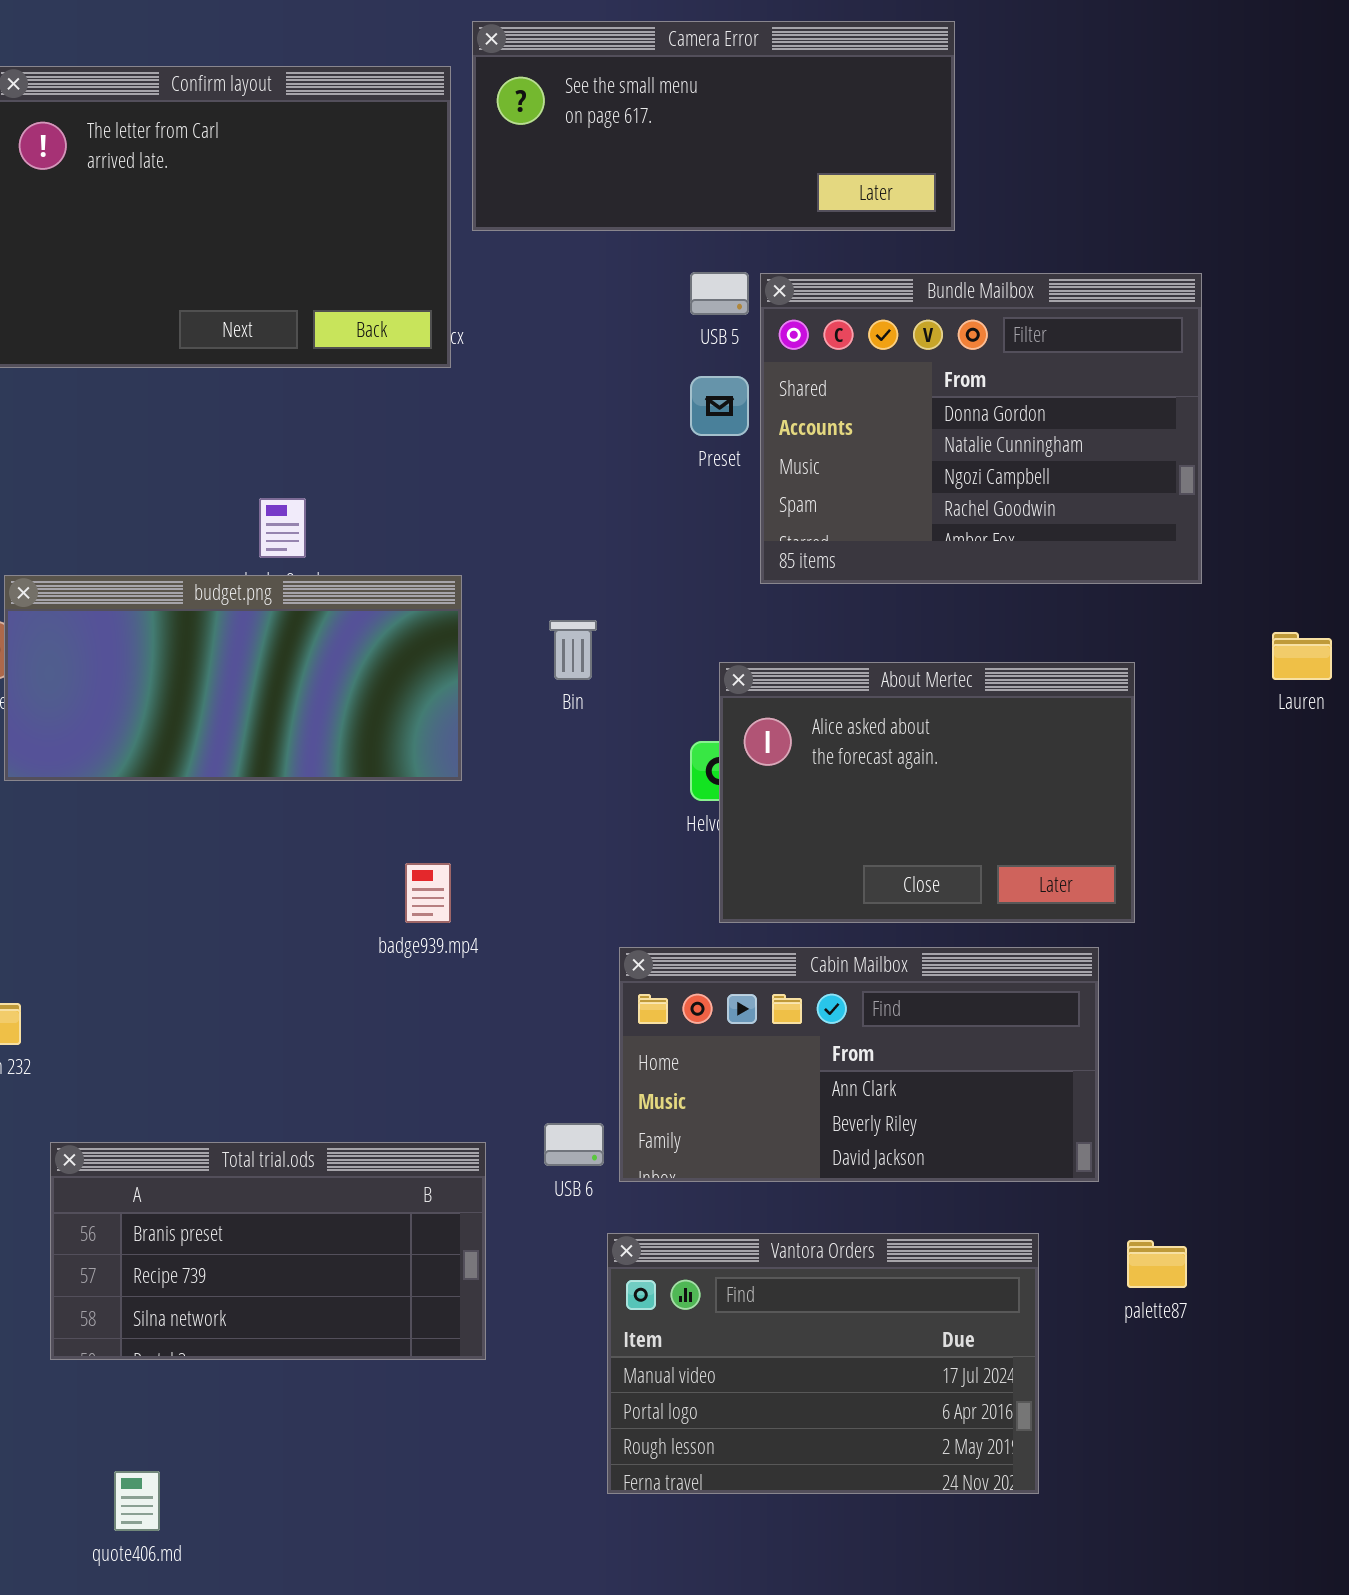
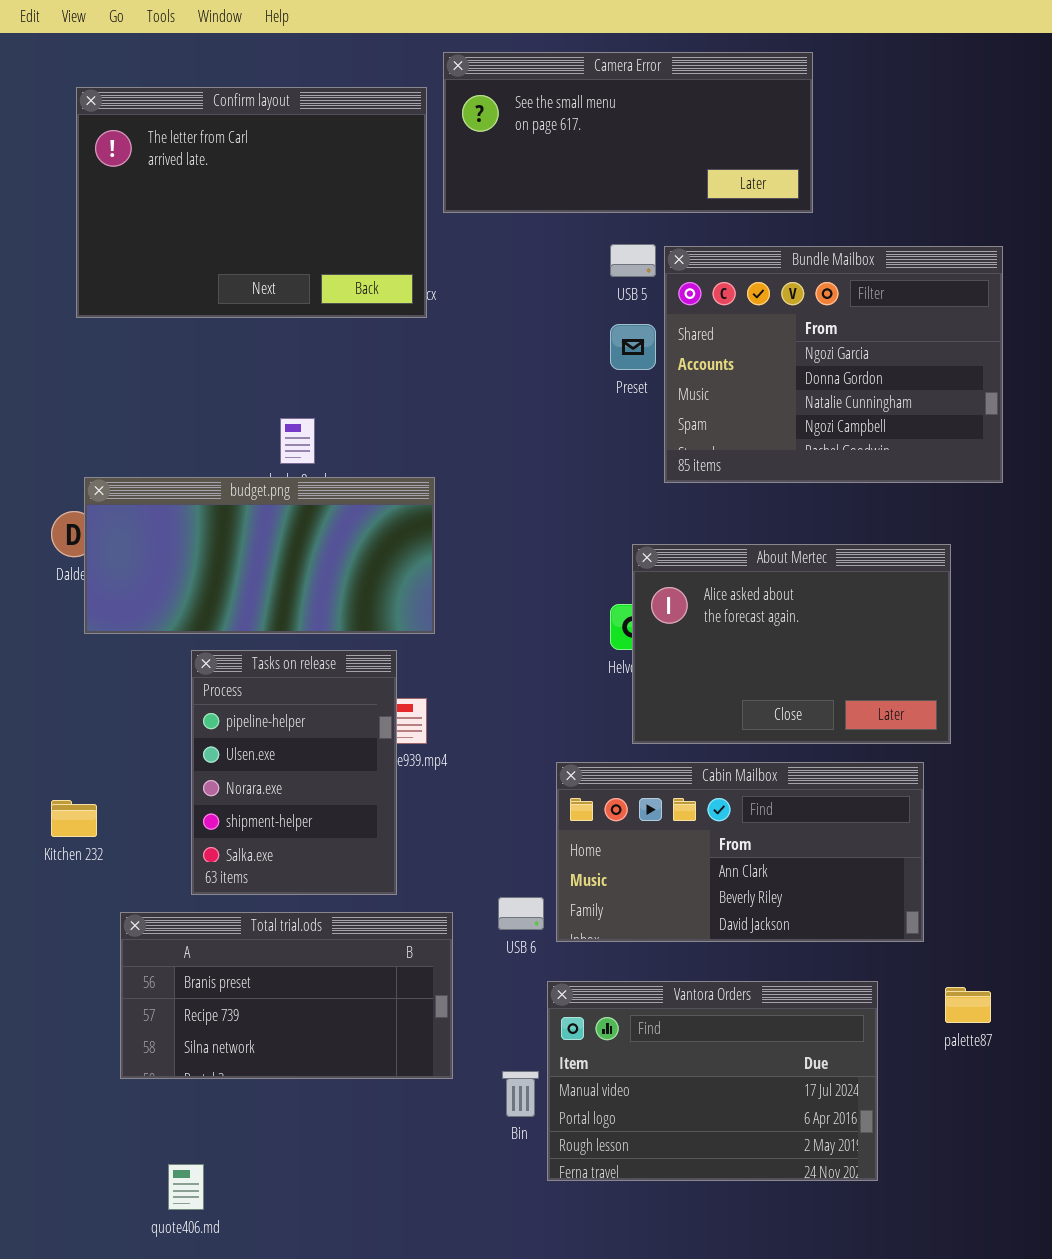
Bundle Mailbox: [760,273,1202,584] -> [664,246,1003,483], scrolled up 1 row
Bin: [549,620,597,680] -> [502,1071,539,1117], moved
Tasks on release: none -> [191,650,397,895], opened

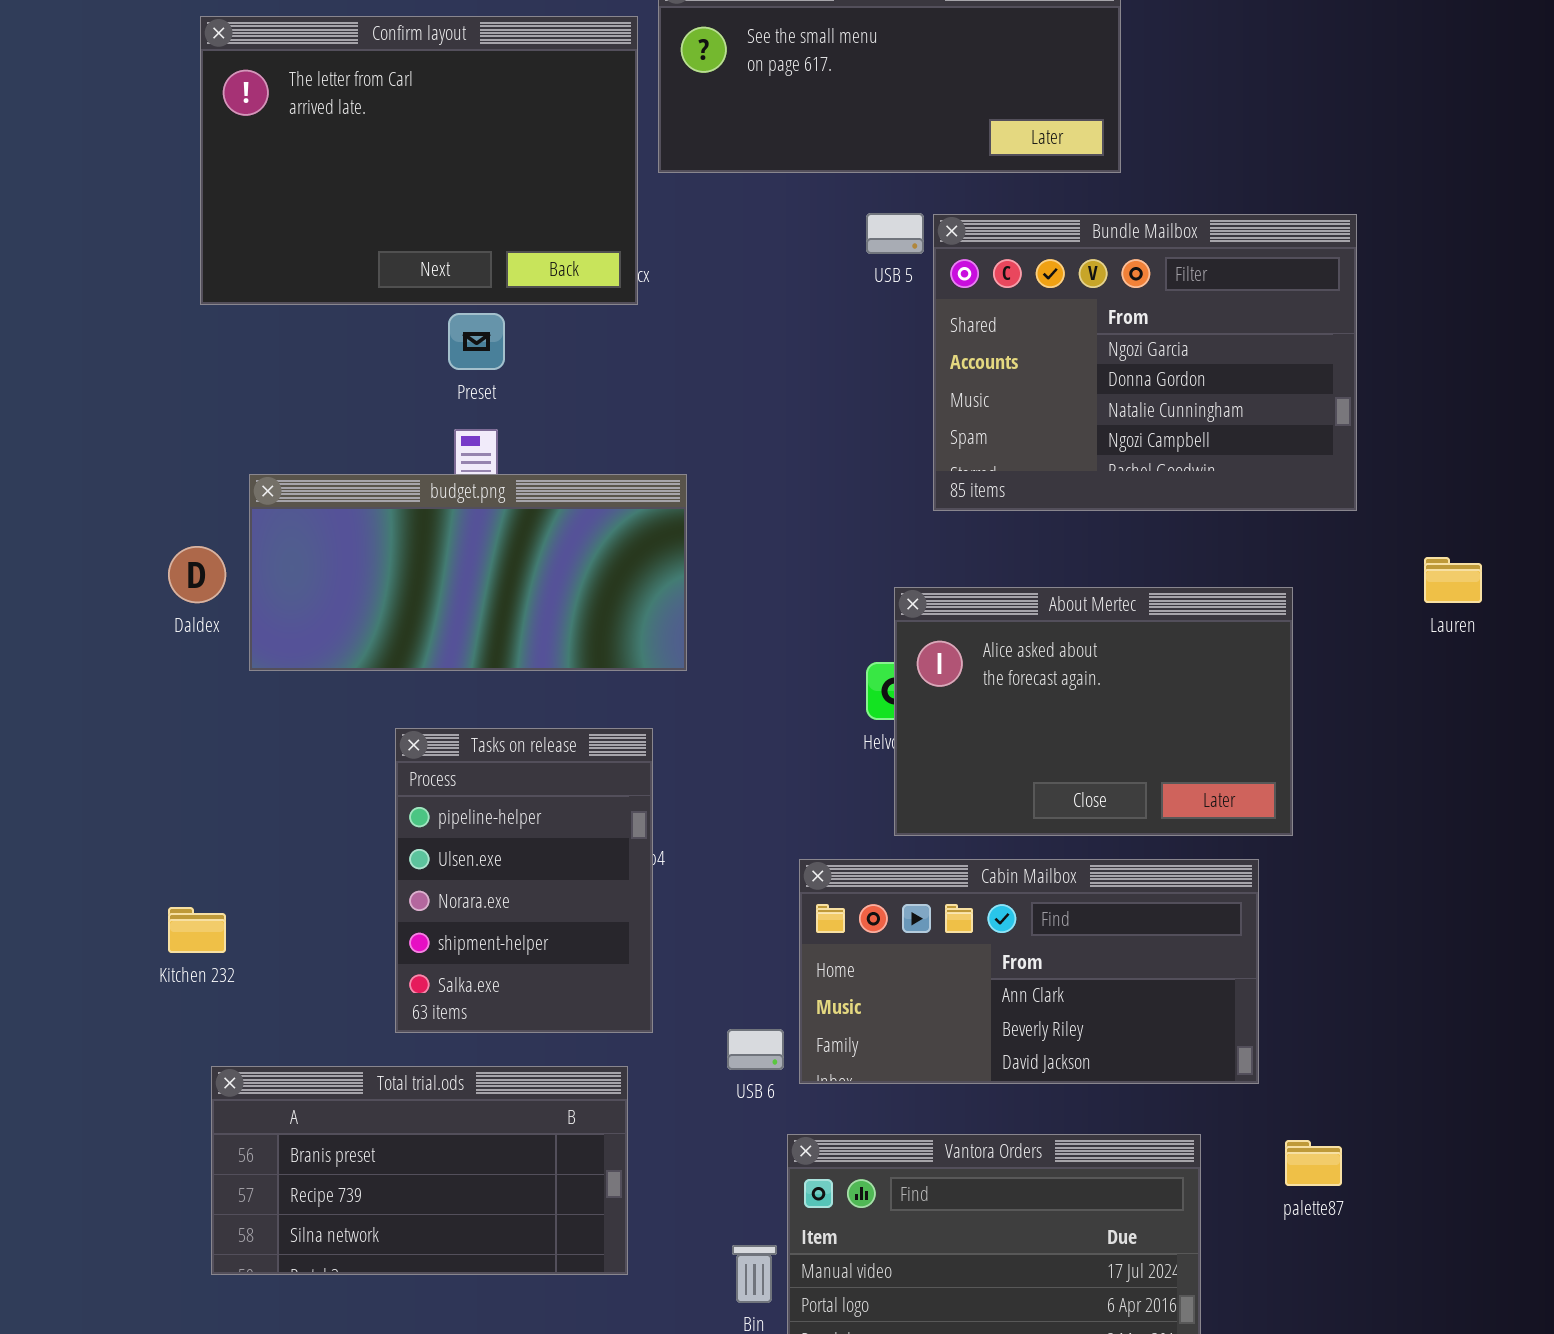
Preset: [610,324,656,370] -> [448,313,505,370], moved
budget.png: [84,477,435,634] -> [249,474,687,671], moved
Tasks on release: [191,650,397,895] -> [395,728,653,1033], moved
Total trial.ods: [120,912,453,1079] -> [211,1066,628,1275], moved

